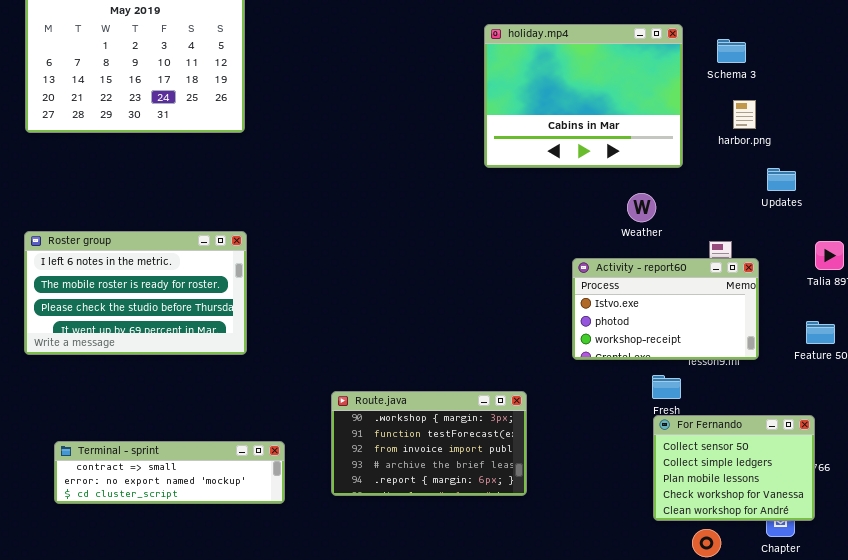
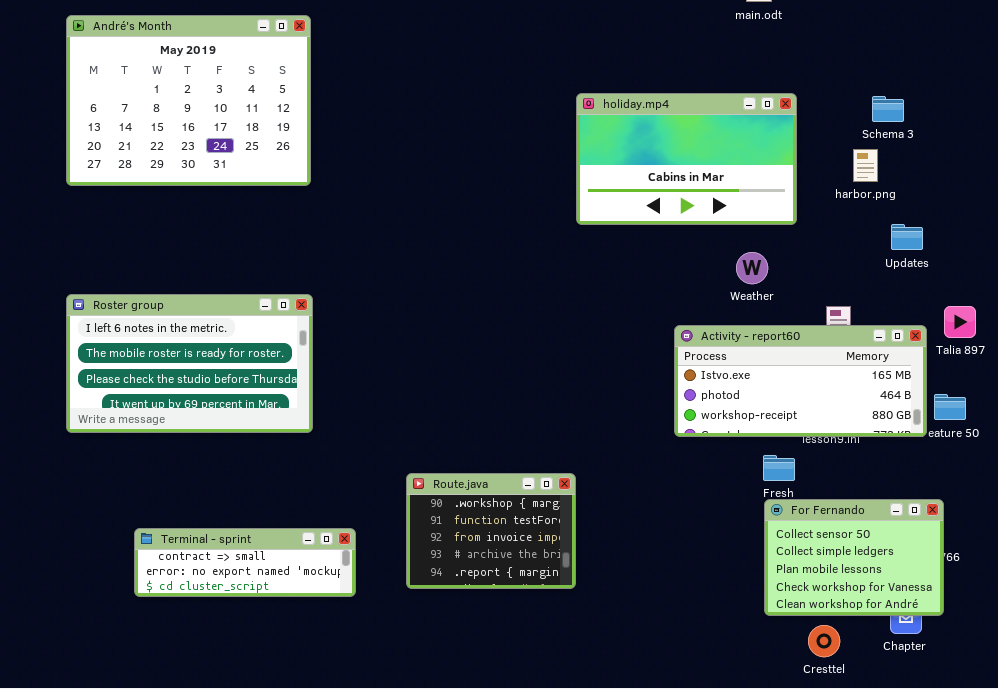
holiday.mp4: [484,24,683,168] -> [576,93,797,225], resized
Schema 3: [717,39,746,63] -> [872,96,904,122], moved
Activity - report60: [572,258,759,360] -> [674,325,927,437], resized
Route.java: [331,391,527,496] -> [406,473,576,589], resized
Terminal - sprint: [54,441,285,504] -> [134,528,356,597], resized

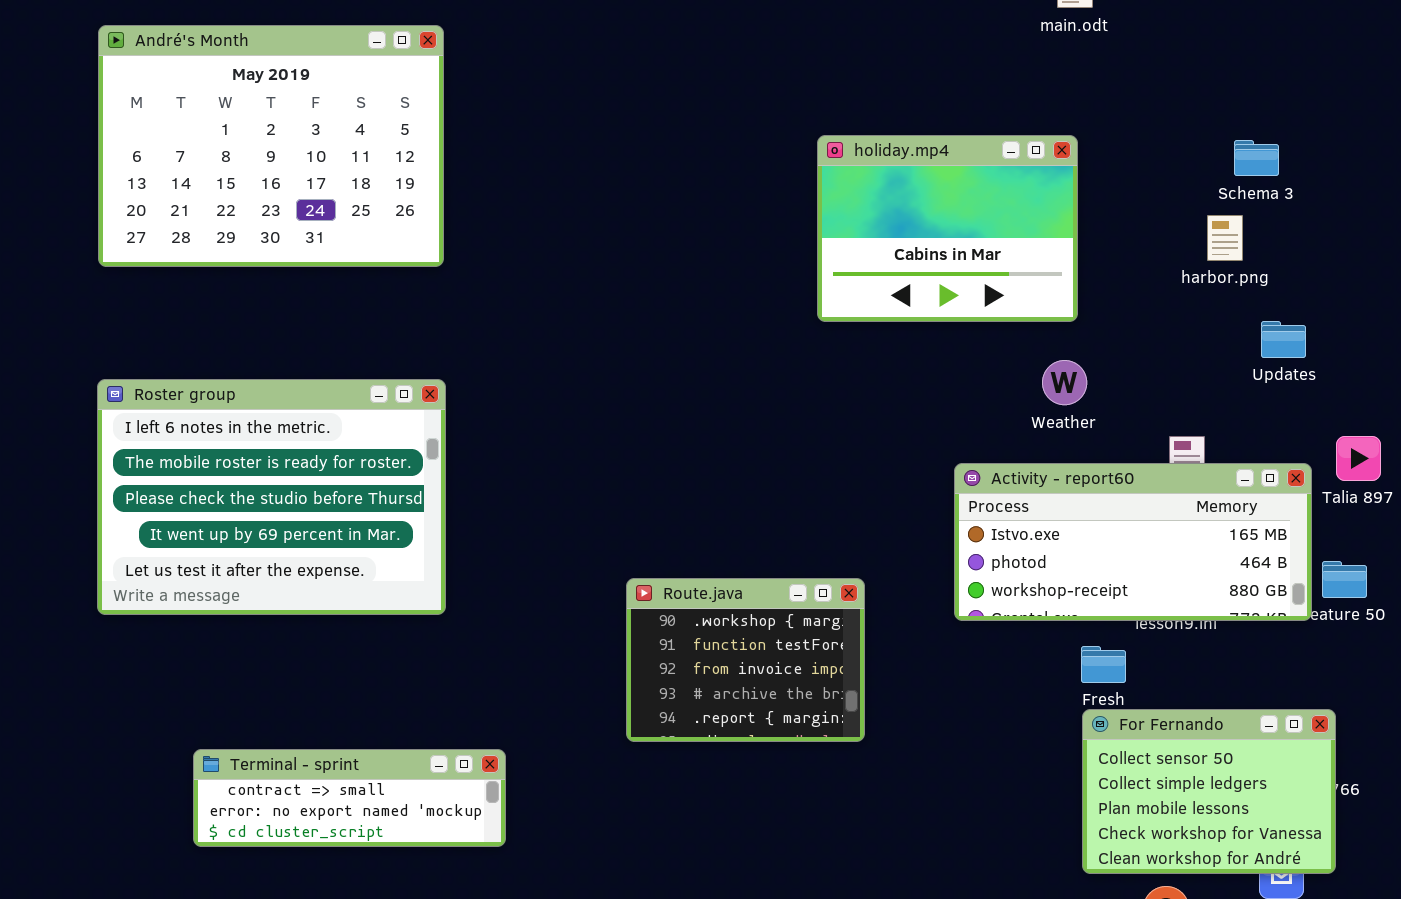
holiday.mp4: [576,93,797,225] -> [817,135,1078,322], resized
Roster group: [66,294,313,433] -> [97,379,446,615], resized
Route.java: [406,473,576,589] -> [626,578,865,742], moved

